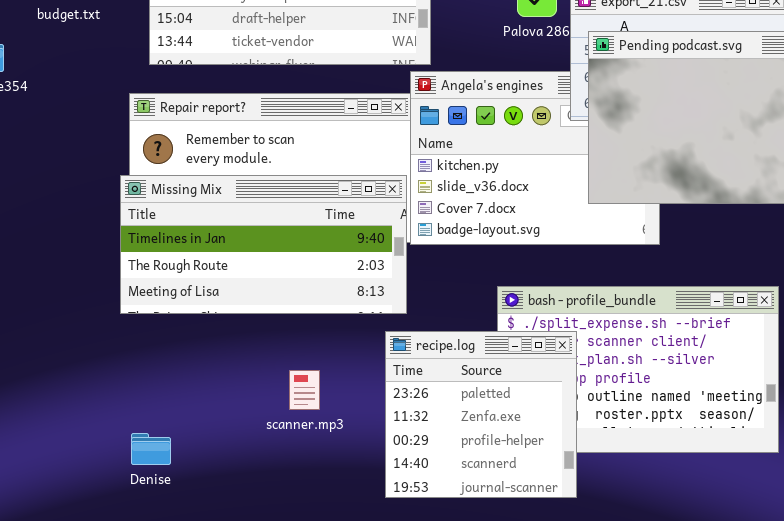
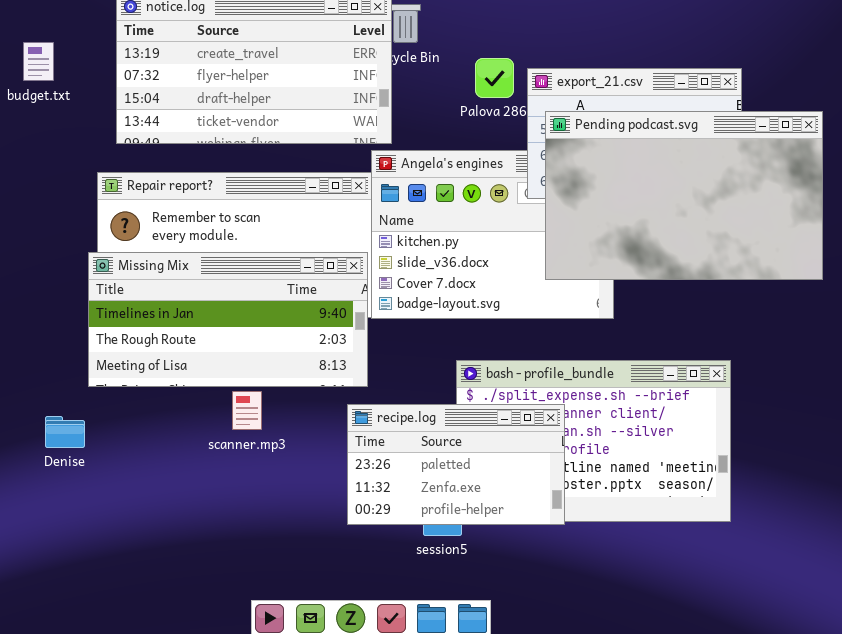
recipe.log: [385,331,577,498] -> [347,404,565,525], resized
scanner.mp3: [289,370,320,410] -> [232,391,262,430], moved
Denise: [131,433,171,465] -> [45,416,85,448], moved

